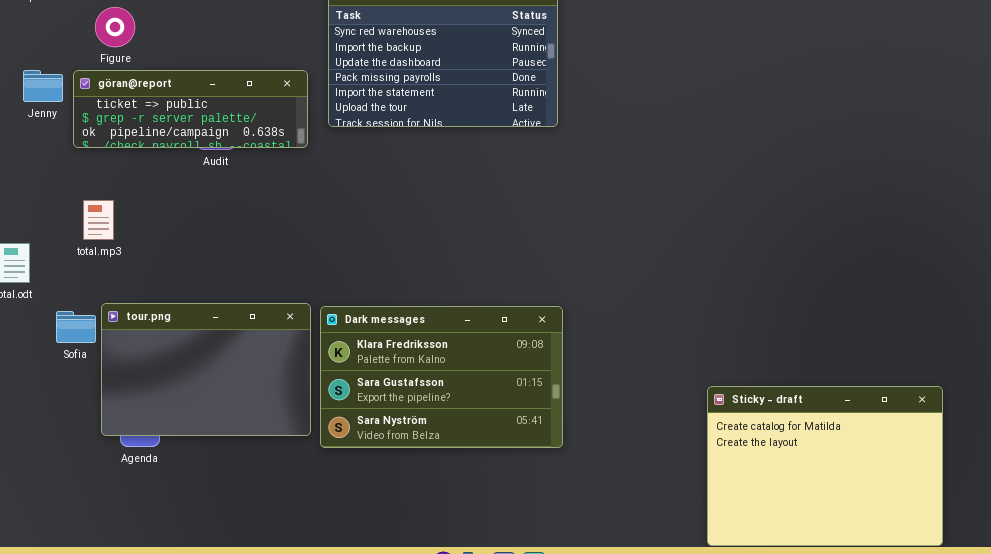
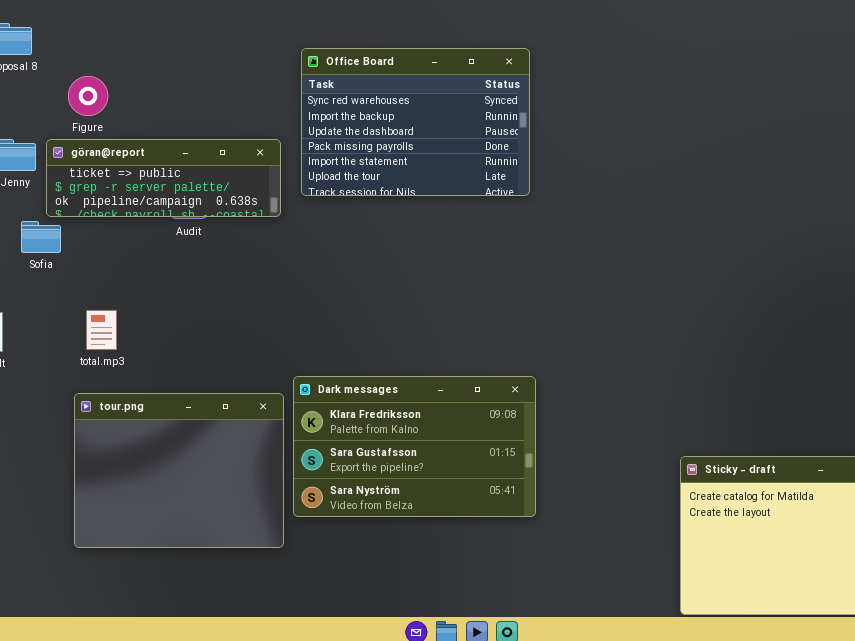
total.mp3: [83,200,114,240] -> [86,310,117,350], moved
tour.png: [101,303,311,436] -> [74,393,284,548], moved, resized
Sofia: [56,311,96,343] -> [21,221,61,253], moved

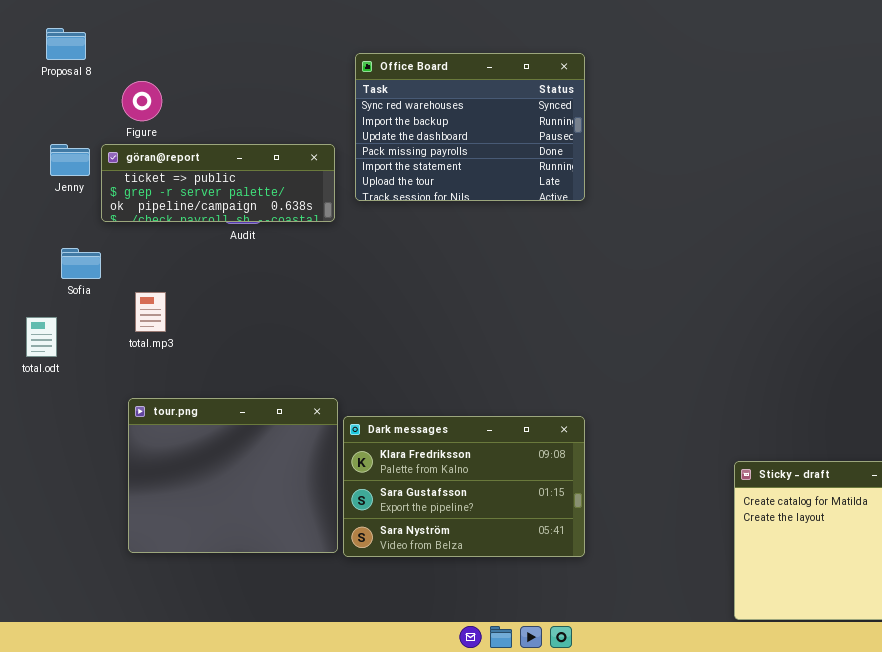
Sofia: [21,221,61,253] -> [61,248,101,279], moved
total.mp3: [86,310,117,350] -> [135,292,166,332], moved
Dark messages: [293,376,536,517] -> [343,416,585,557], moved

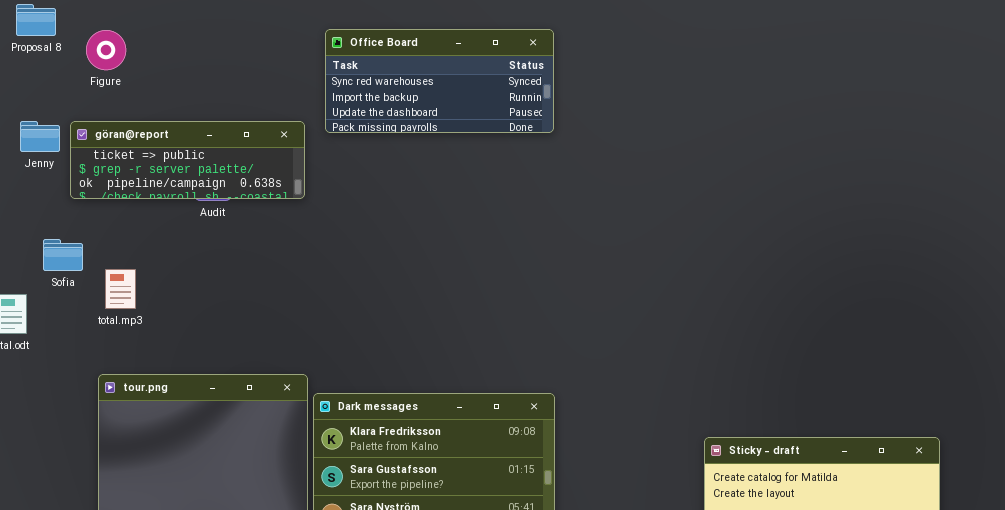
Office Board: [355,53,585,201] -> [325,29,554,133], resized
Figure: [122,81,162,121] -> [86,30,126,70], moved
Sofia: [61,248,101,279] -> [43,239,83,271], moved

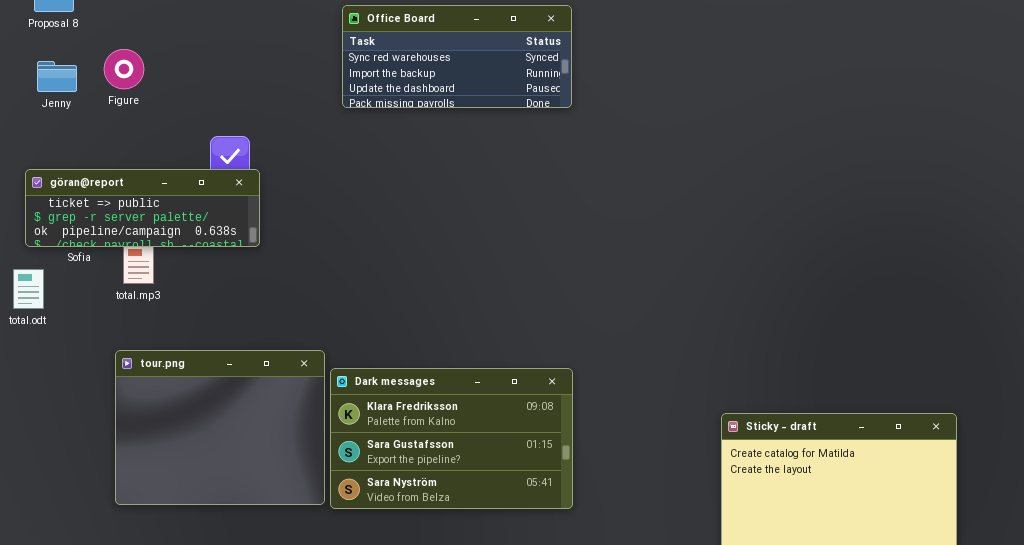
Figure: [86,30,126,70] -> [104,49,144,89], moved
Jenny: [20,121,60,152] -> [37,61,77,92], moved
göran@report: [70,121,305,199] -> [25,169,260,247], moved

